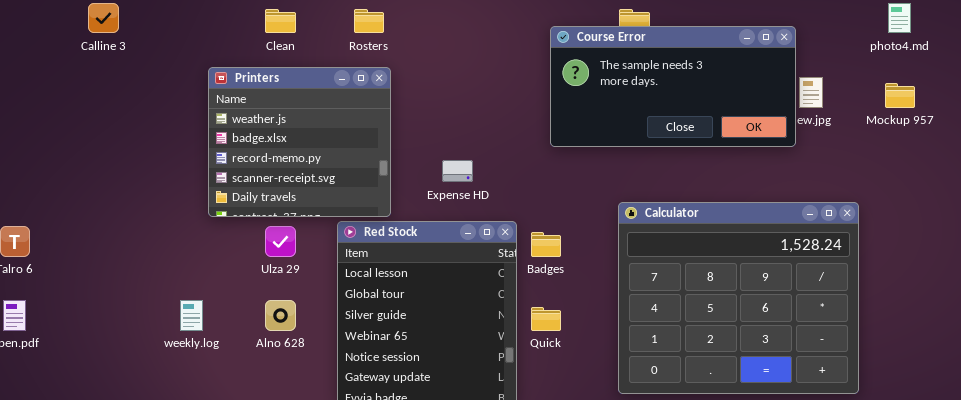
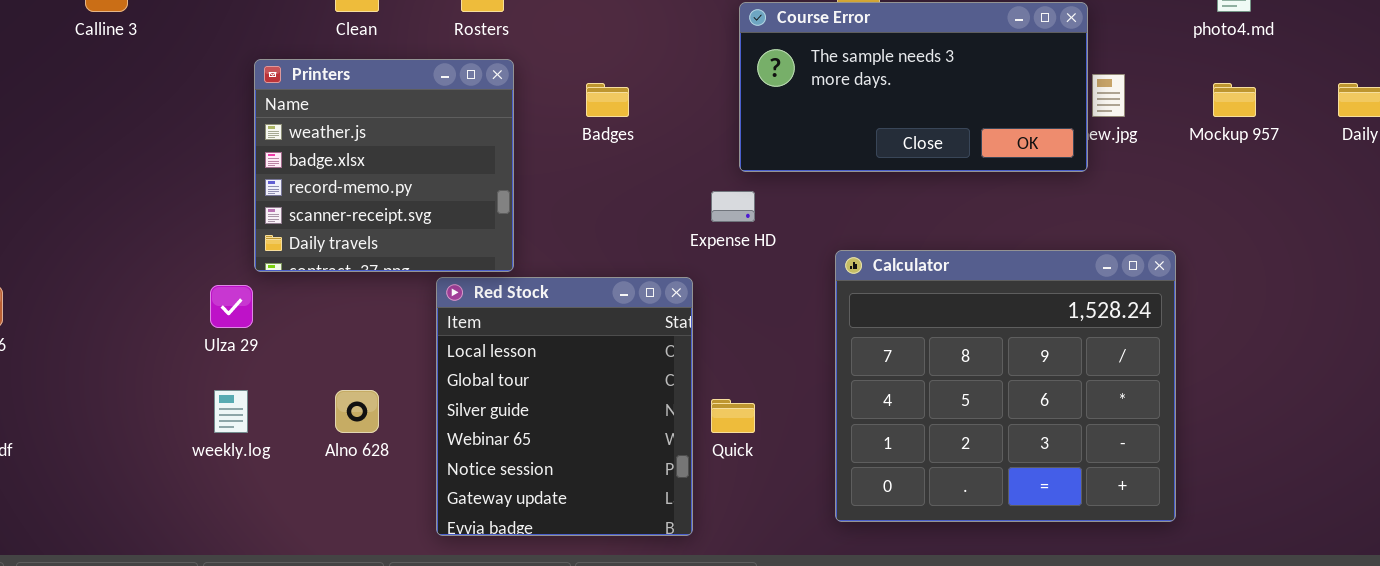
Expense HD: [442,160,473,182] -> [711,191,755,222], moved
Ulza 29: [265,226,296,257] -> [210,285,253,328], moved
Badges: [531,232,561,257] -> [586,83,629,117], moved

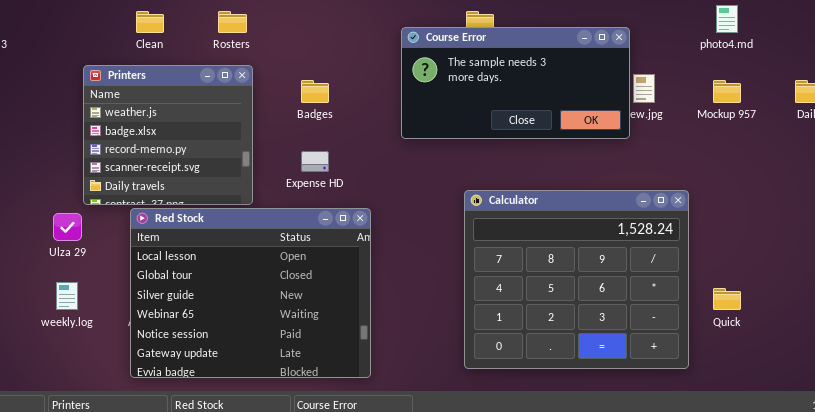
Expense HD: [711,191,755,222] -> [301,151,329,172], moved
Red Stock: [436,277,693,536] -> [130,208,371,378], resized
Quick: [711,399,755,433] -> [713,288,741,310], moved

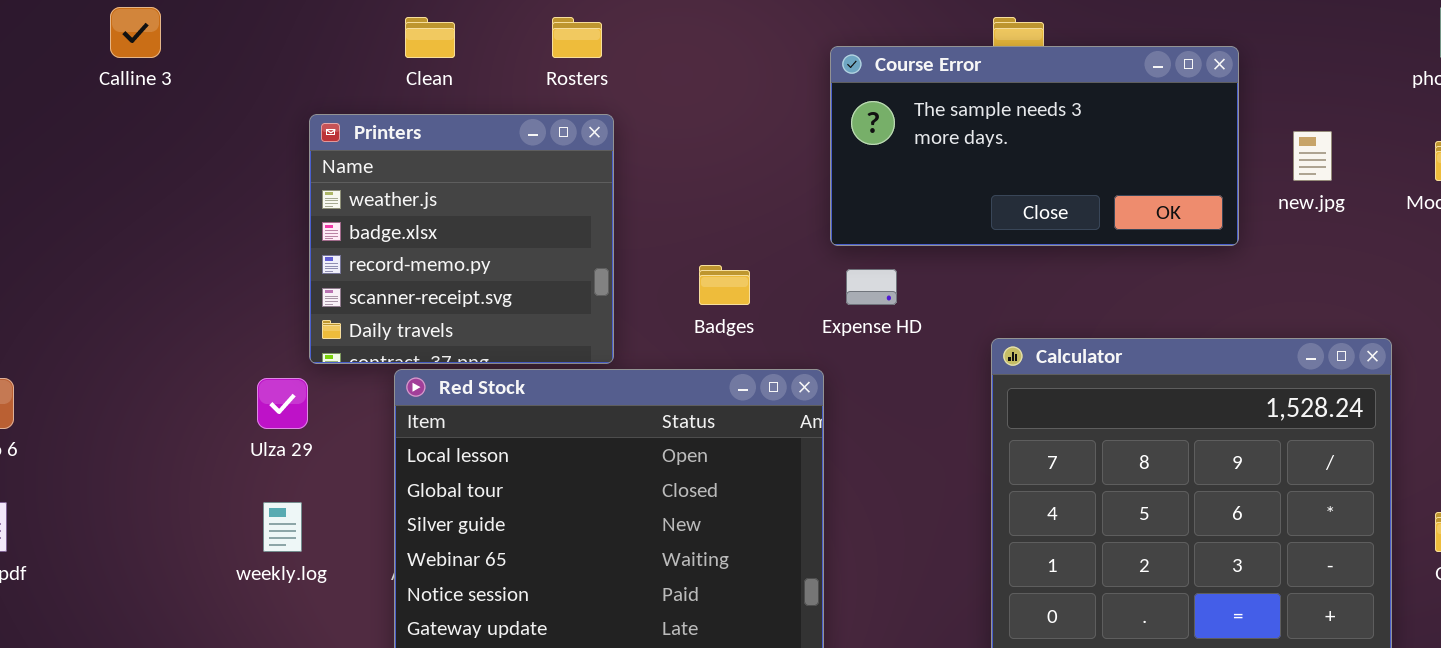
Course Error: [401,27,630,139] -> [830,46,1239,246], moved
Badges: [301,80,329,103] -> [699,265,750,305], moved
Expense HD: [301,151,329,172] -> [846,269,897,305], moved

